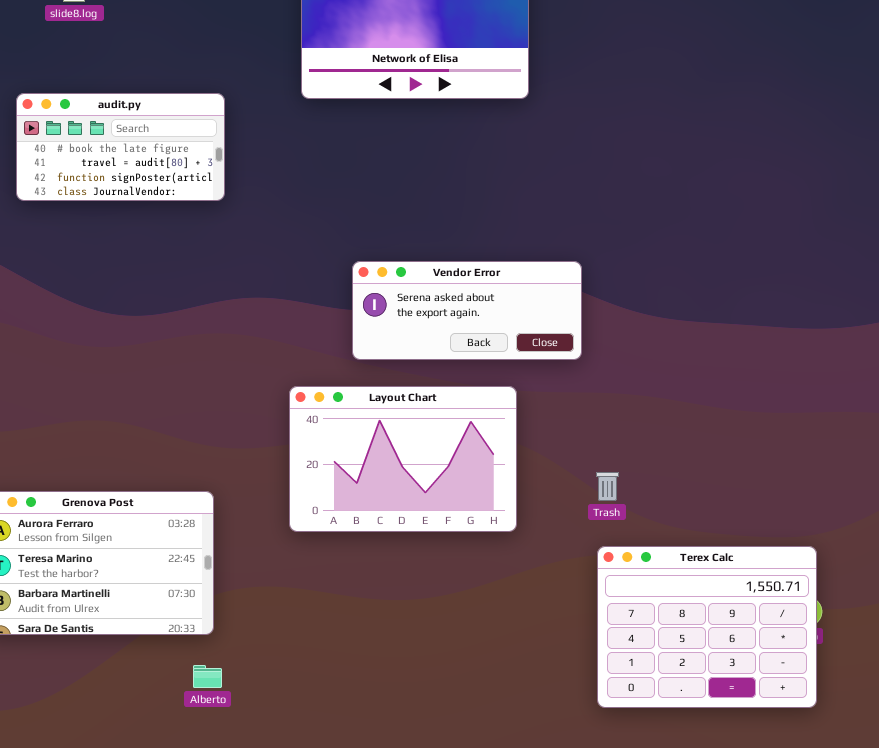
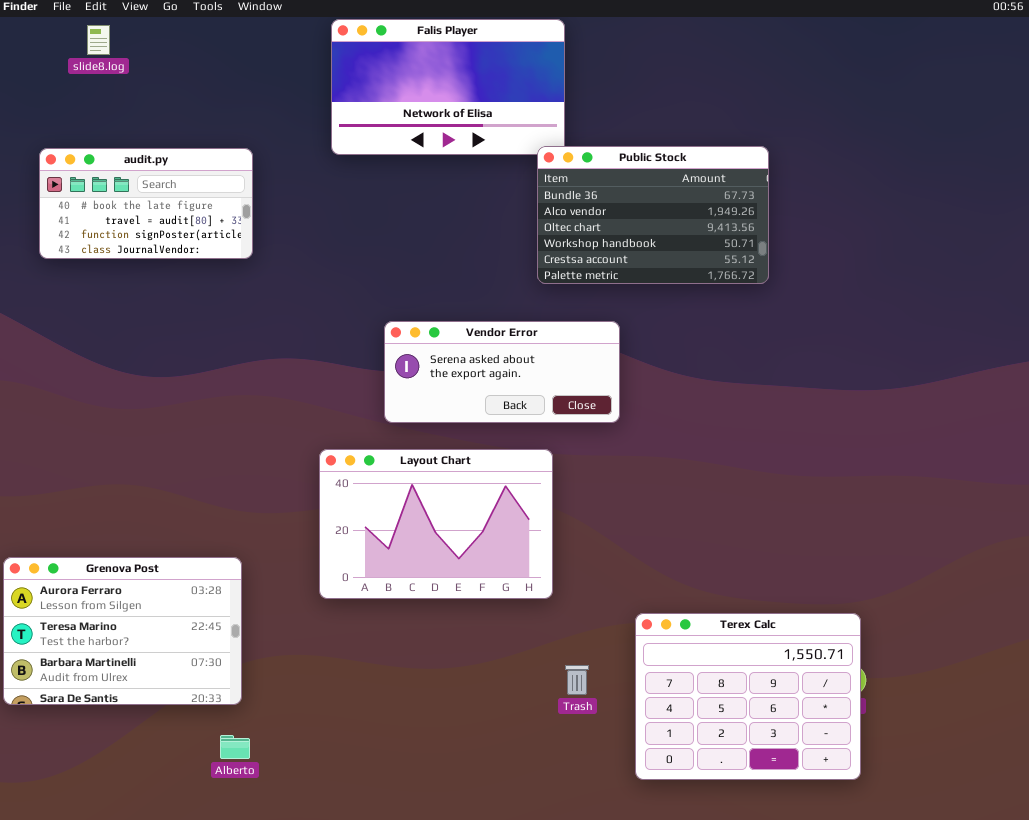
Public Stock: none -> [537,146,769,284], opened
Trash: [596,472,619,501] -> [565,665,589,695], moved

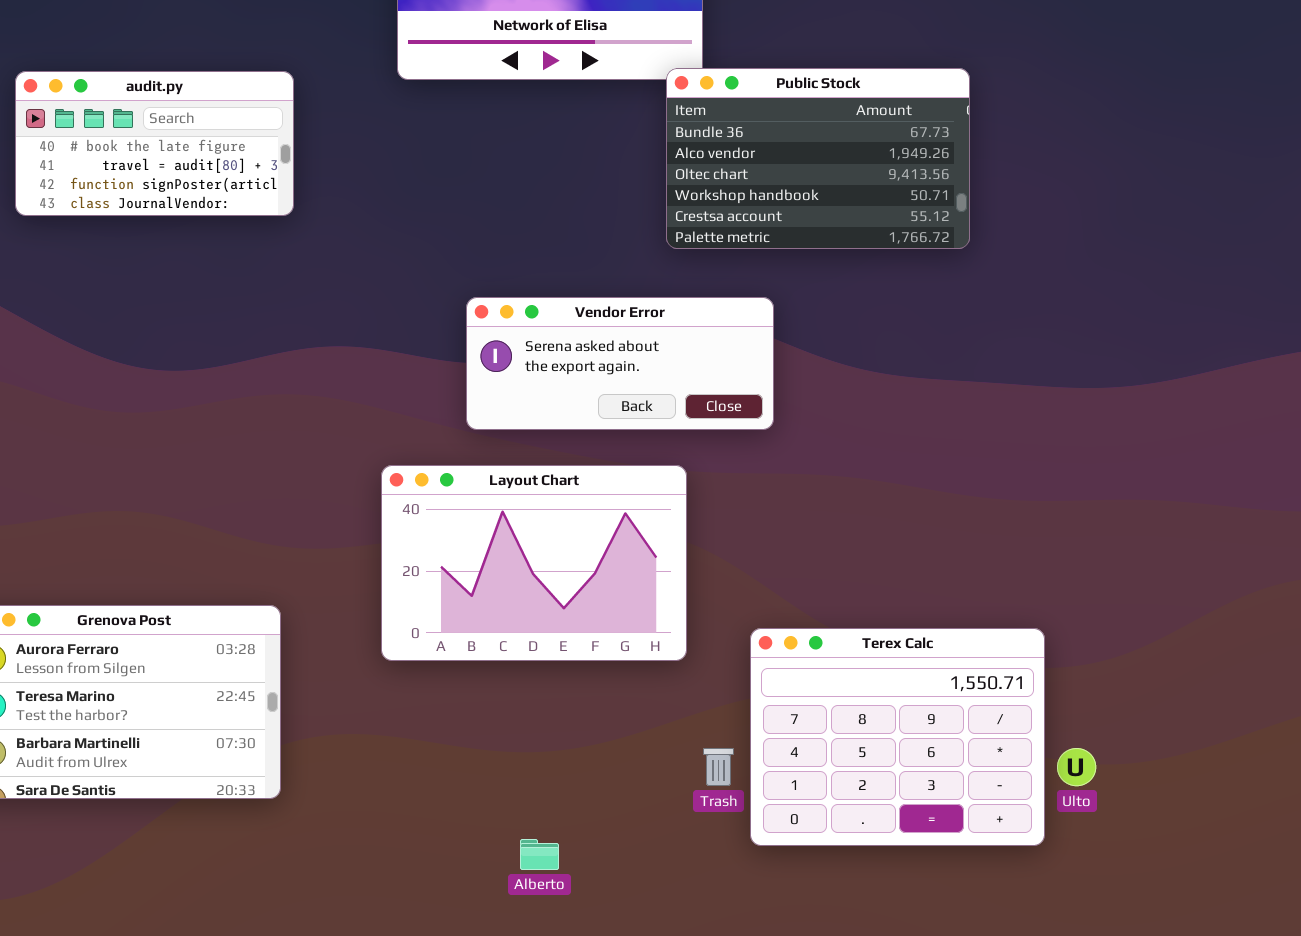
Terex Calc: [635,613,861,780] -> [750,628,1045,846], moved
Alberto: [220,735,250,759] -> [520,839,559,870], moved

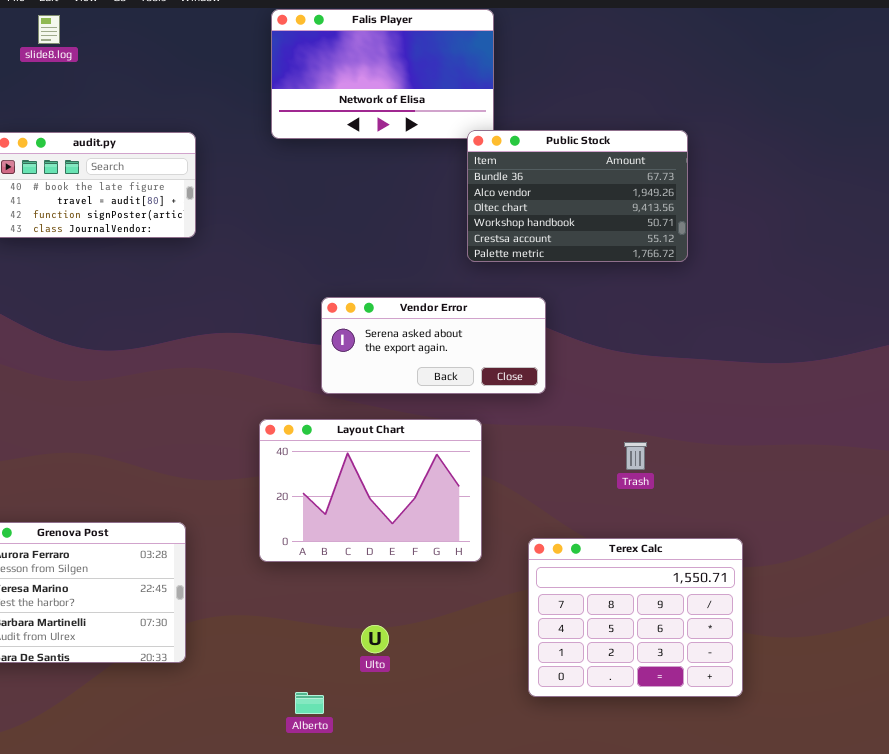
Trash: [703,748,734,786] -> [624,442,647,470], moved
Ulto: [1057,748,1096,786] -> [361,625,389,653], moved
Alberto: [520,839,559,870] -> [295,692,324,714], moved

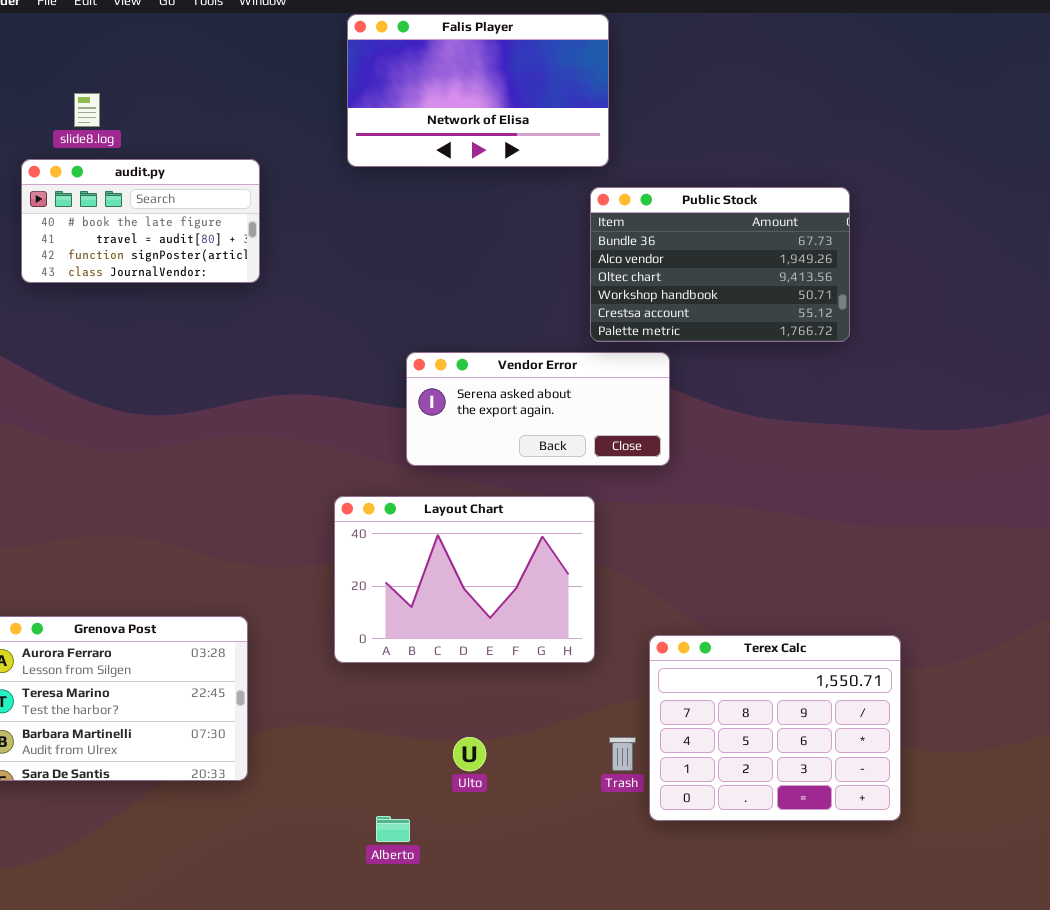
slide8.log: [38,15,60,44] -> [74,93,100,127], moved
Public Stock: [467,130,688,262] -> [590,187,850,342], moved
Trash: [624,442,647,470] -> [609,737,636,771], moved

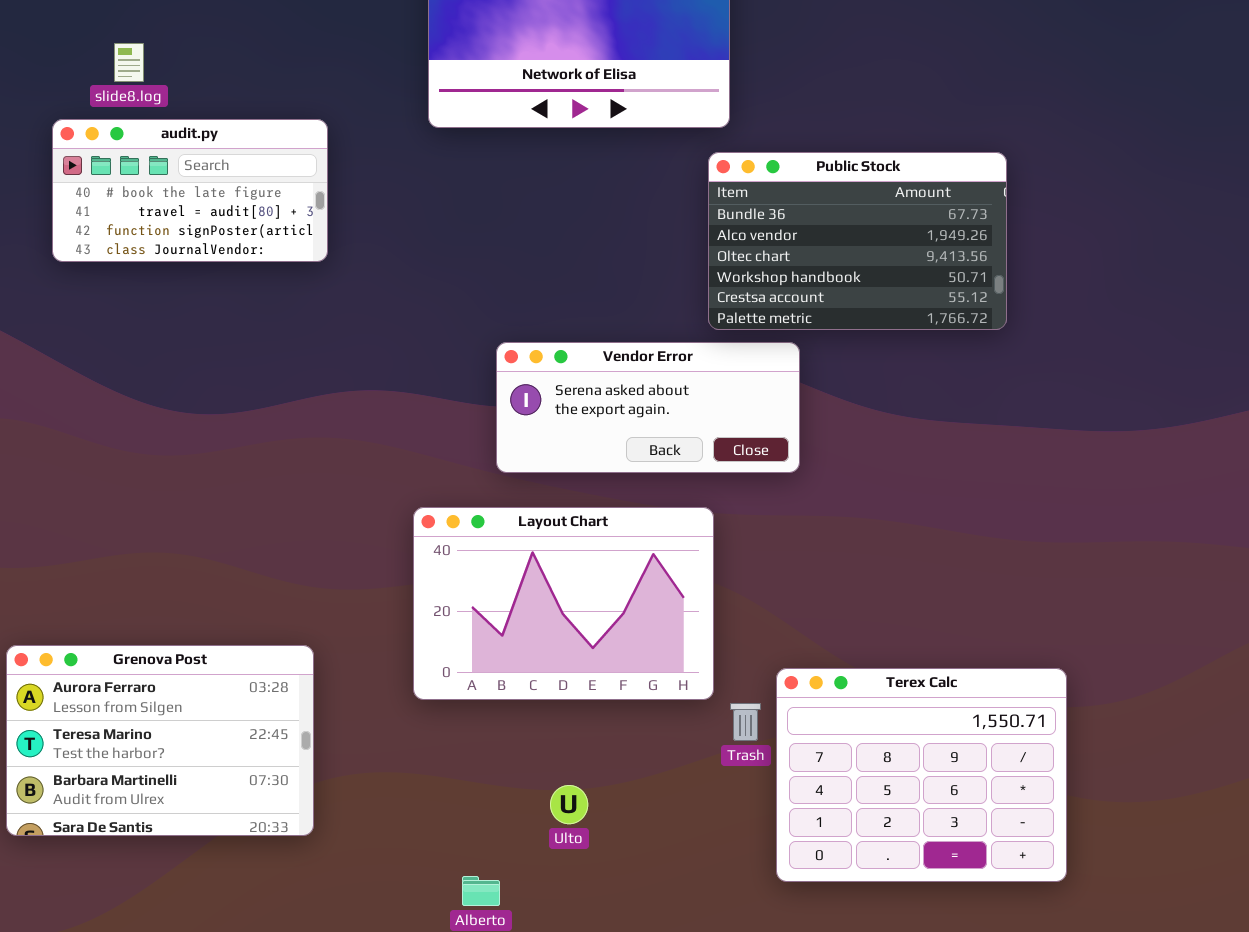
Trash: [609,737,636,771] -> [730,703,761,741], moved

